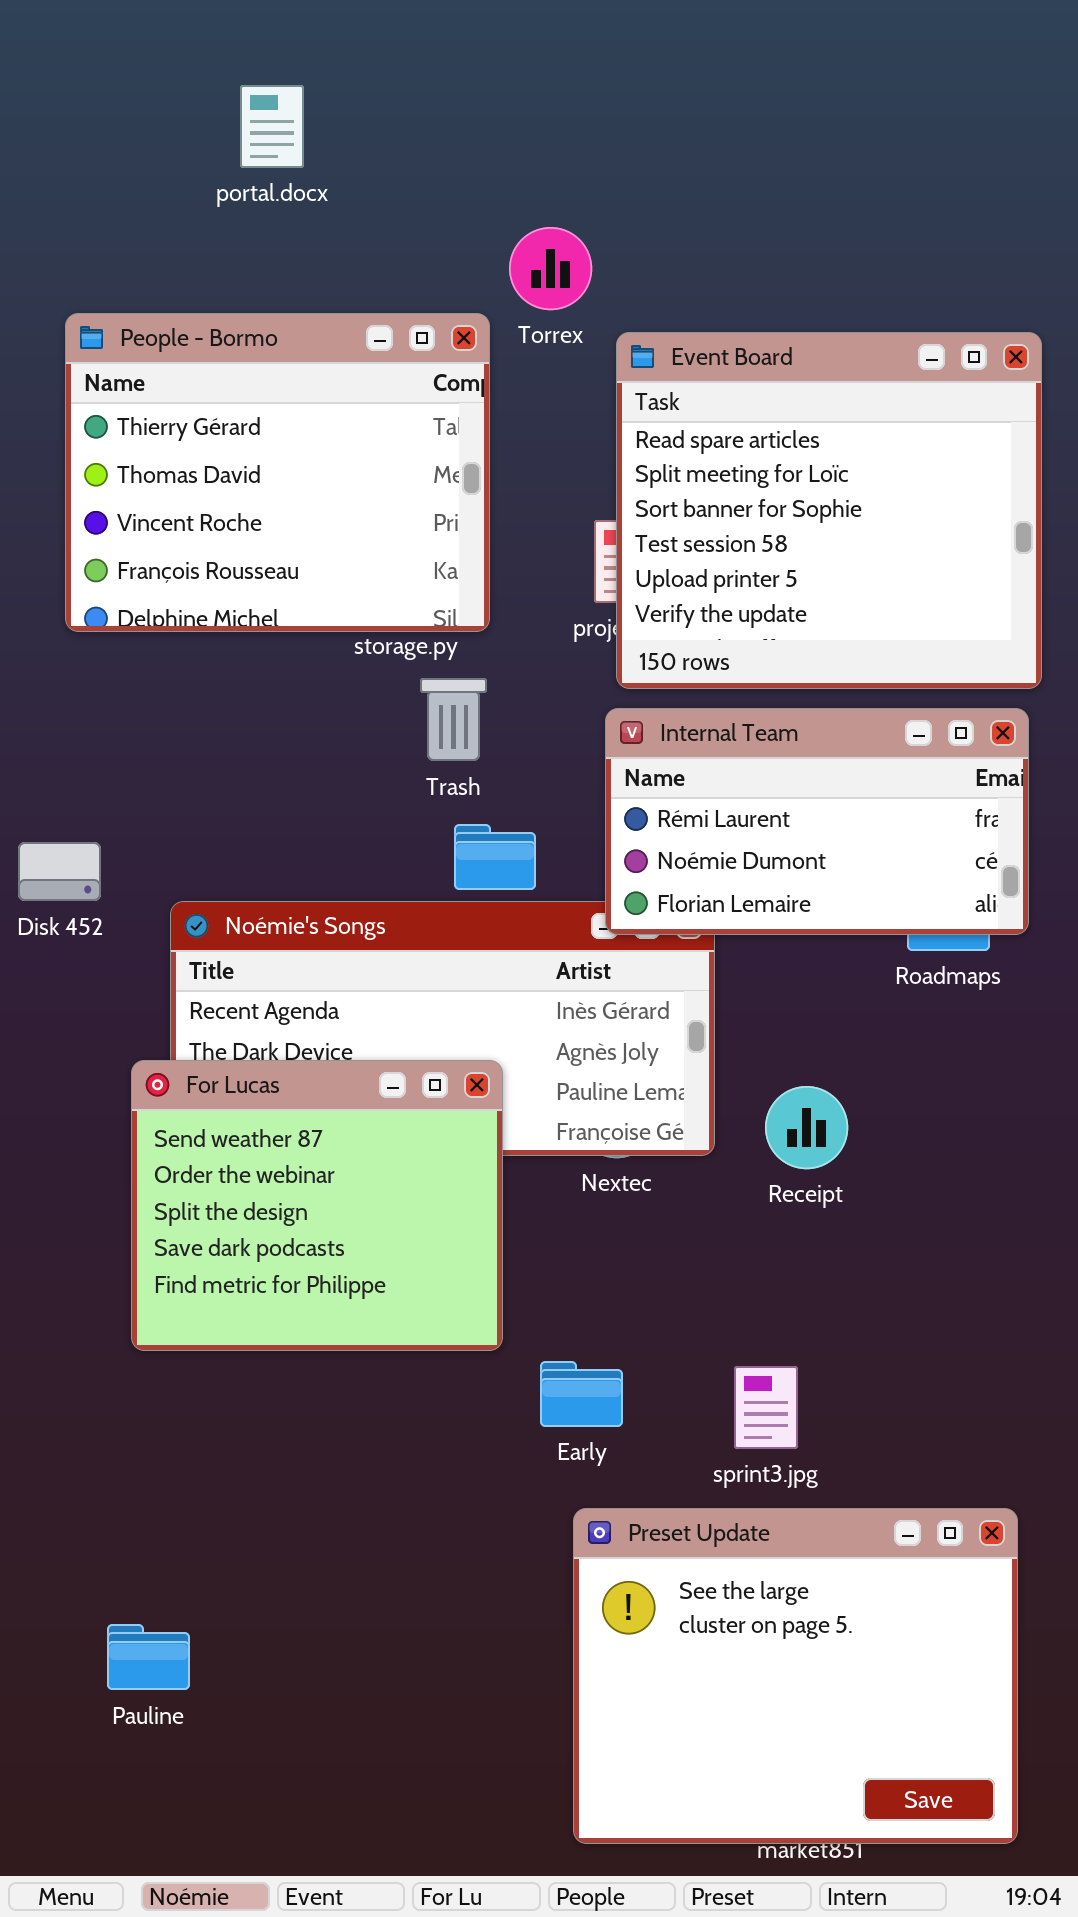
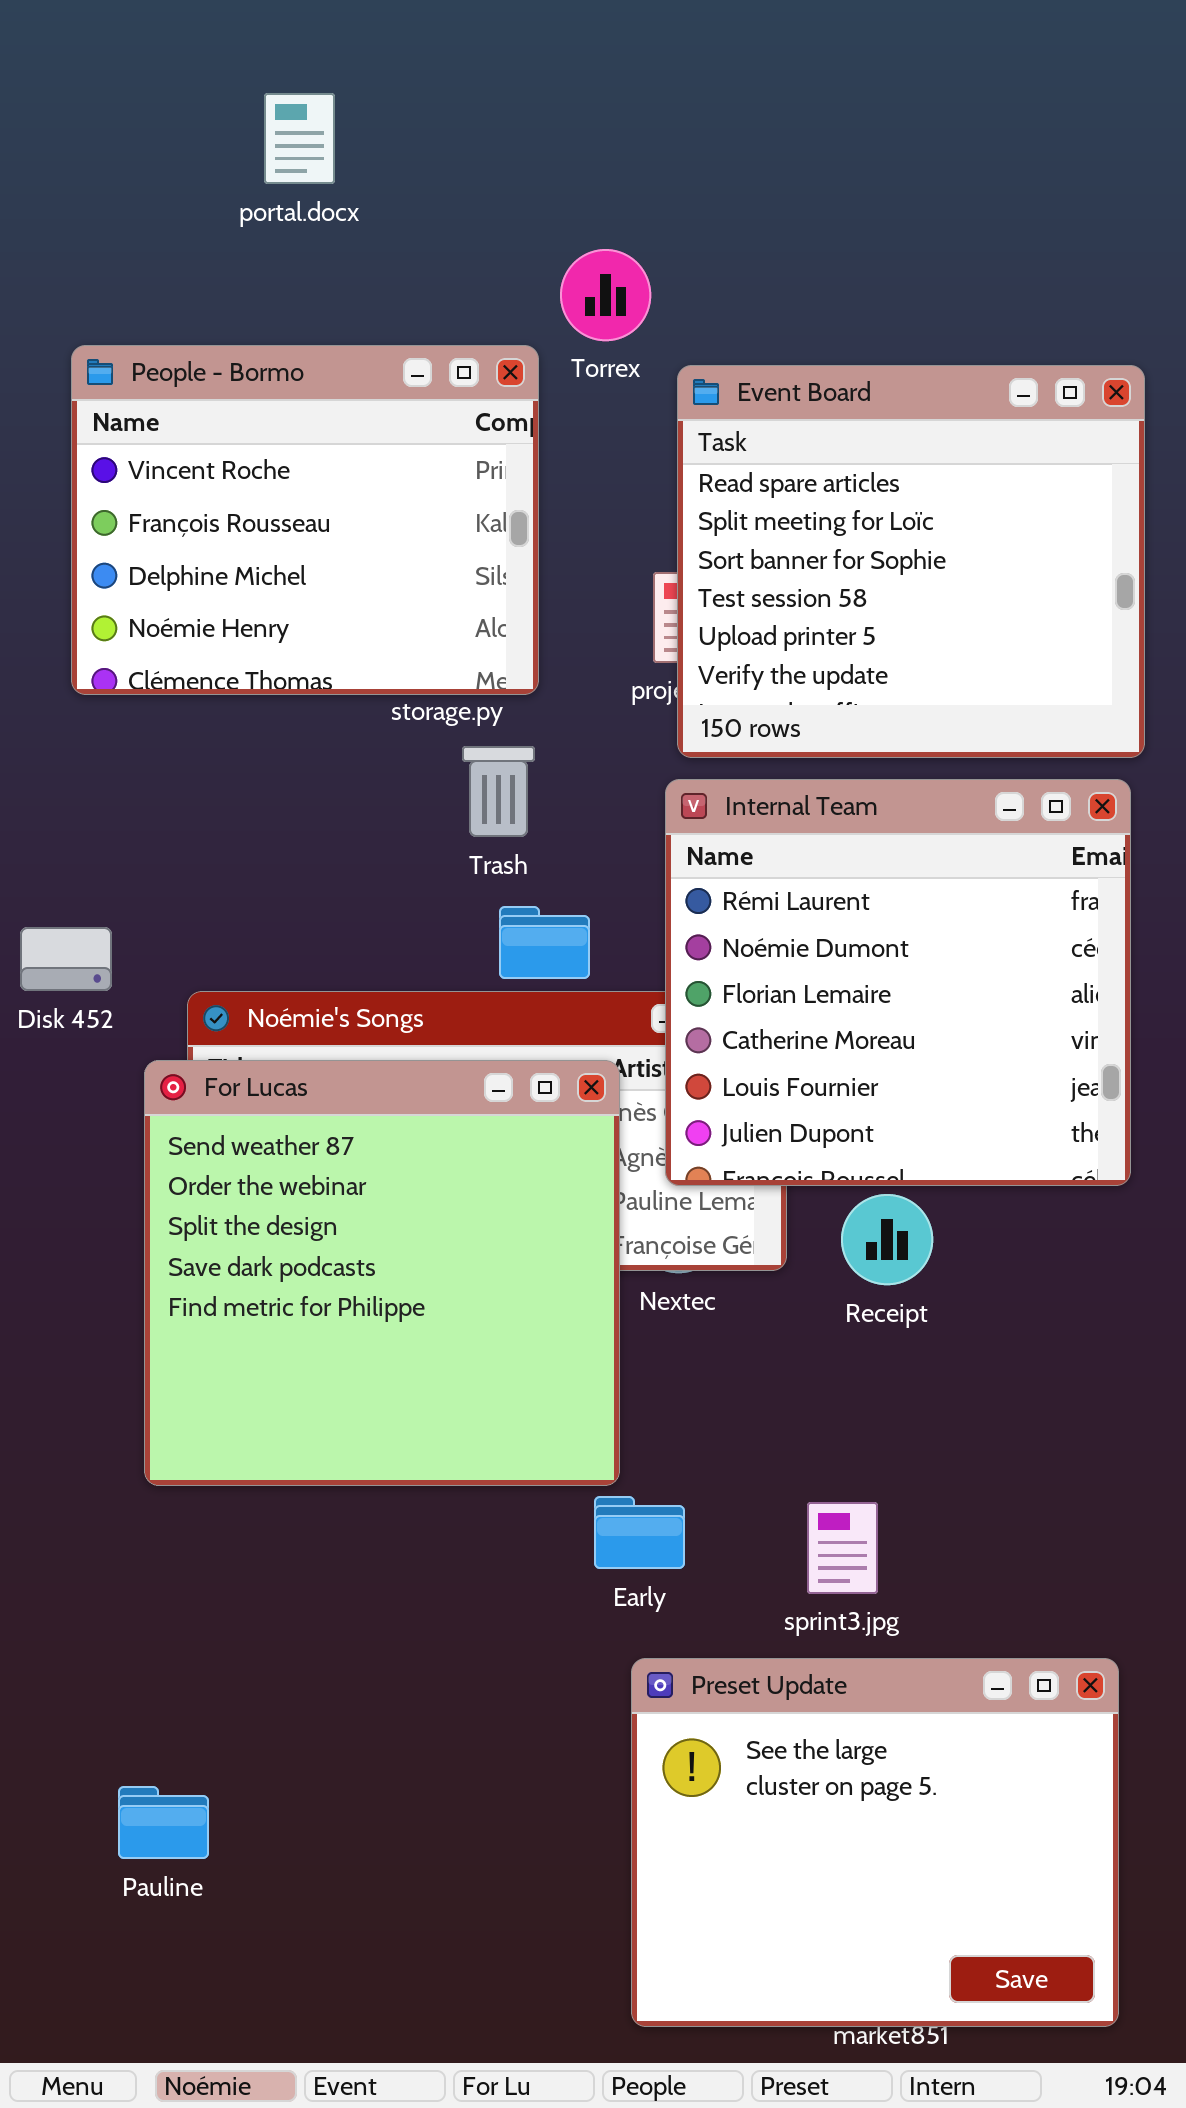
People - Bormo: [65,313,490,632] -> [71,345,539,695], scrolled down 2 rows
Internal Team: [605,708,1029,935] -> [665,779,1131,1186], resized
For Lucas: [131,1060,503,1351] -> [144,1060,620,1486], resized

